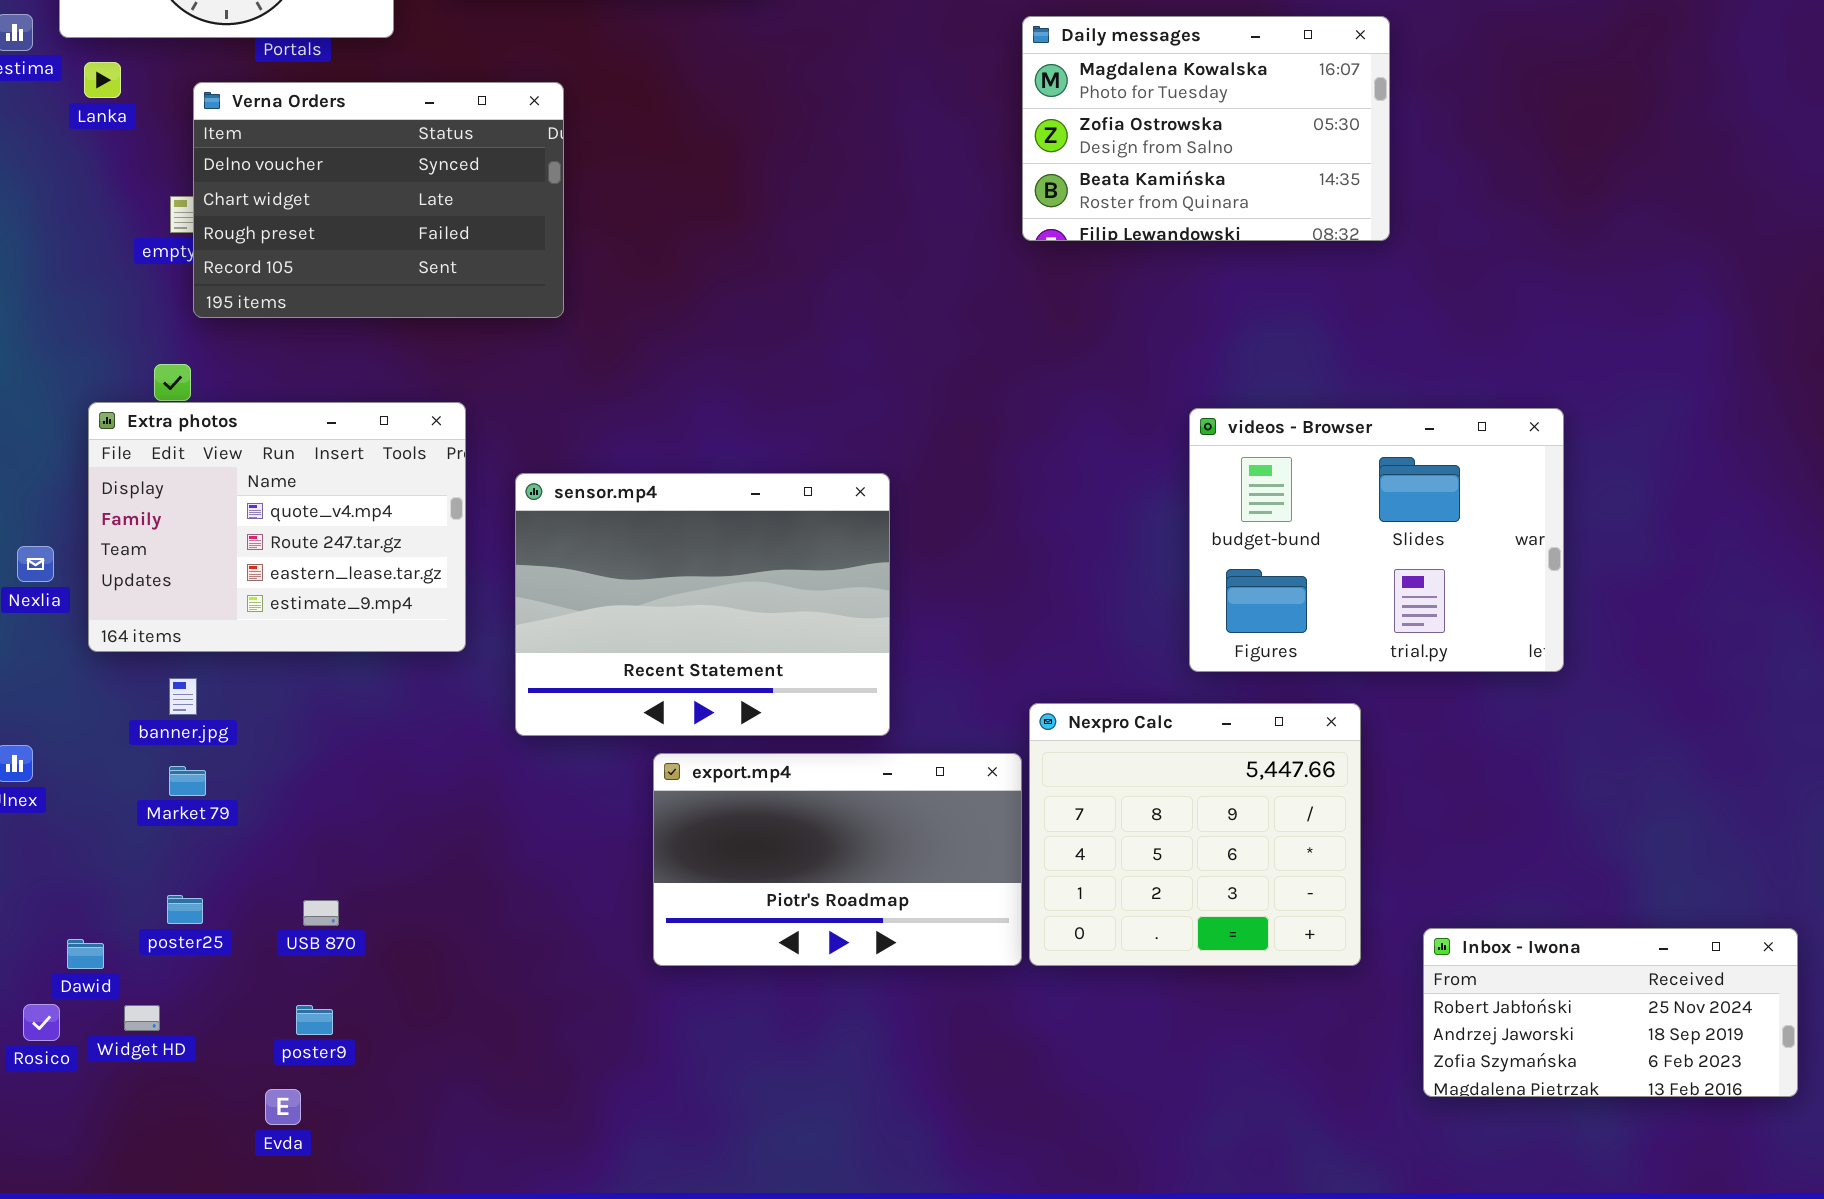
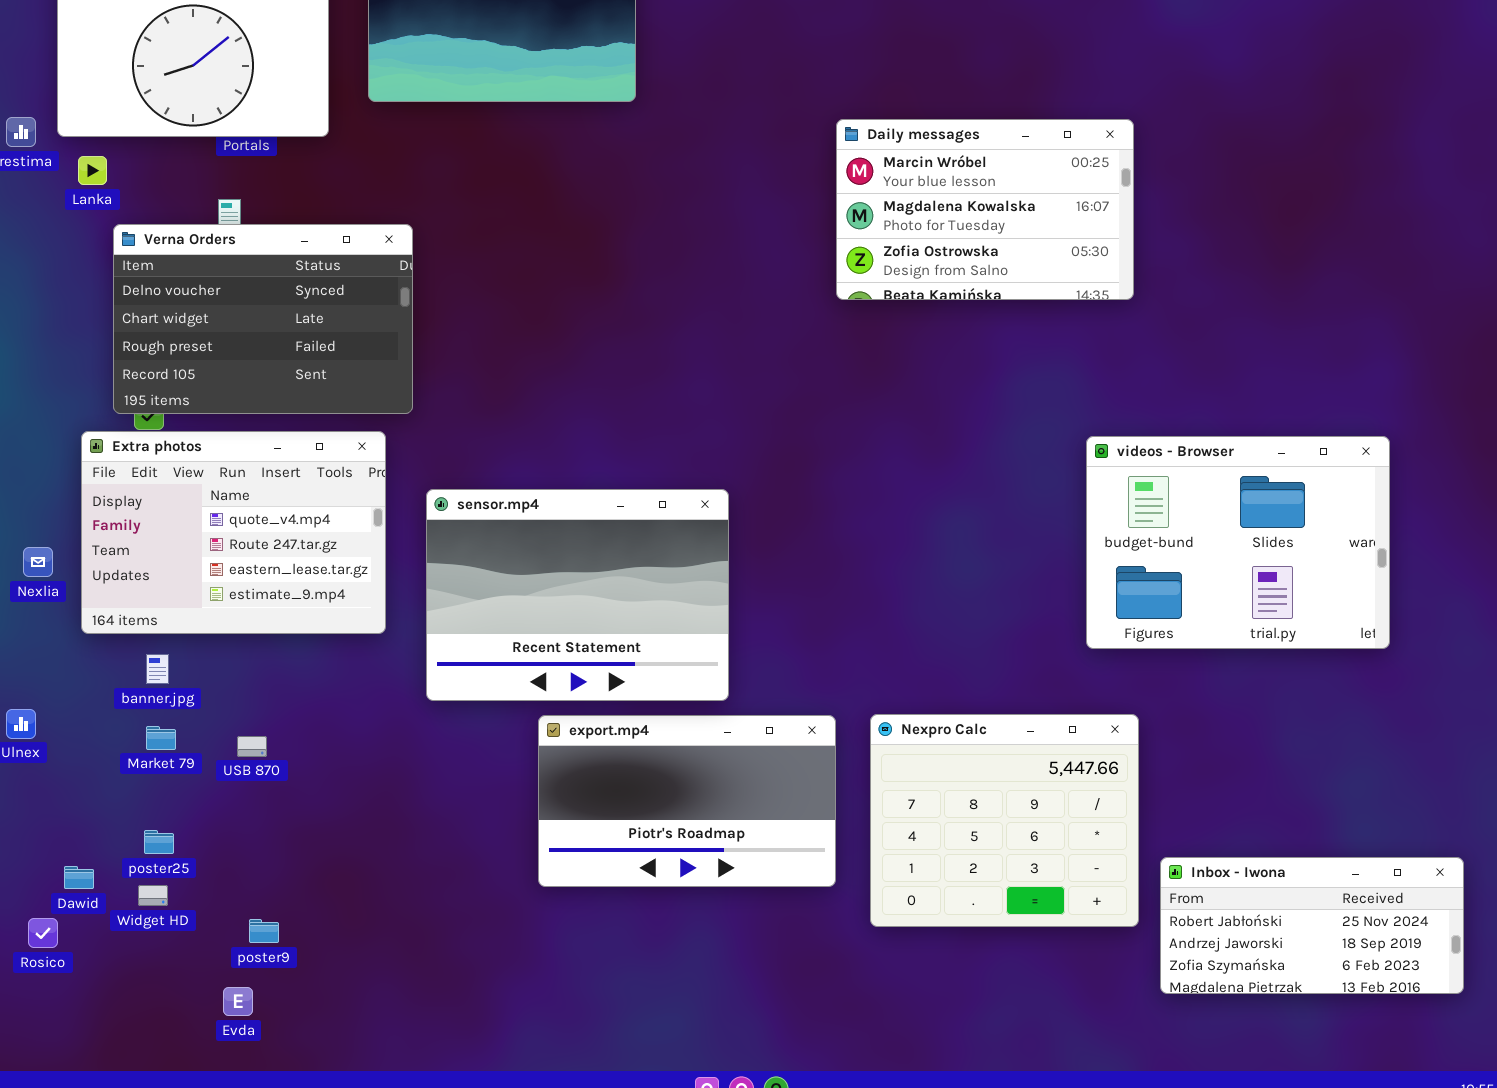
Daily messages: [1022,16,1390,241] -> [836,119,1134,300], scrolled up 1 row
Verna Orders: [193,82,564,318] -> [113,224,413,414], moved
videos - Browser: [1189,408,1564,672] -> [1086,436,1390,649], moved
Nexpro Calc: [1029,703,1361,966] -> [870,714,1139,927], moved
USB 870: [303,900,339,926] -> [237,736,267,757], moved
Widget HD: [124,1005,160,1031] -> [138,885,168,906], moved

